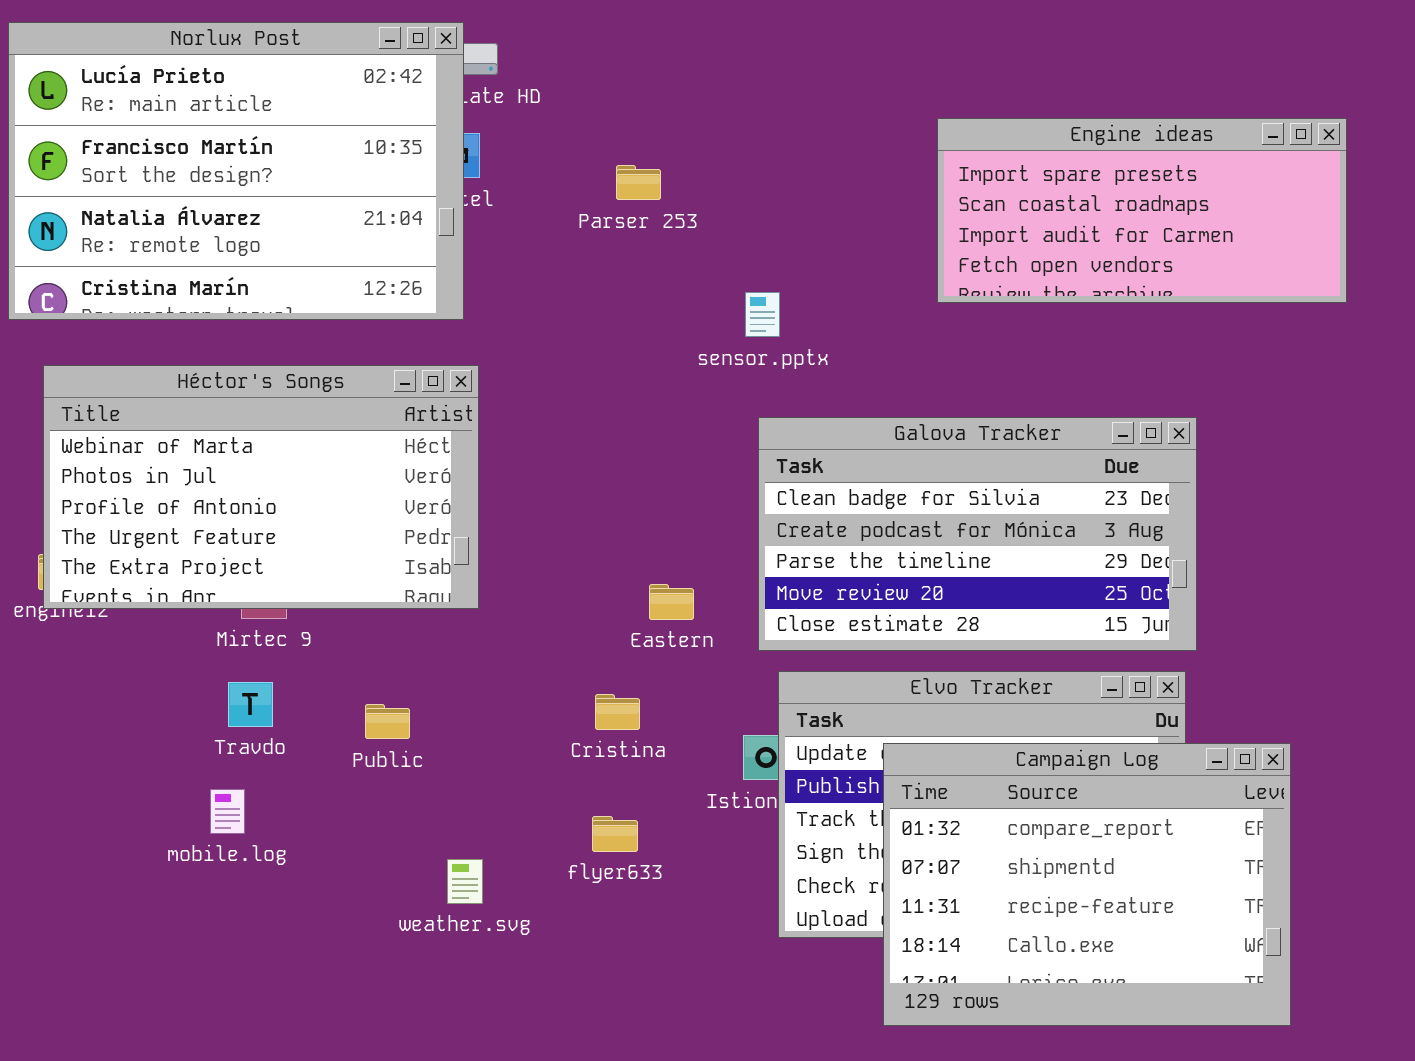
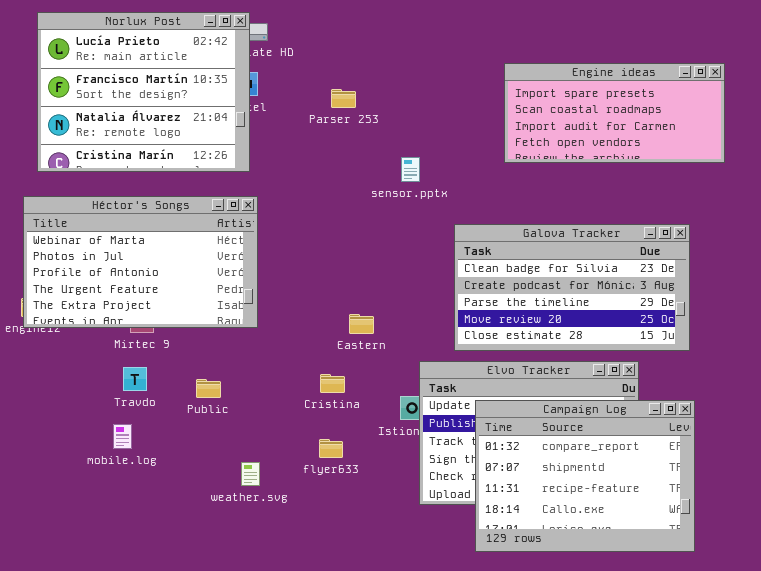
Norlux Post: [8,22,464,320] -> [37,12,250,172], resized
Galova Tracker: [758,417,1197,651] -> [454,224,690,351], moved

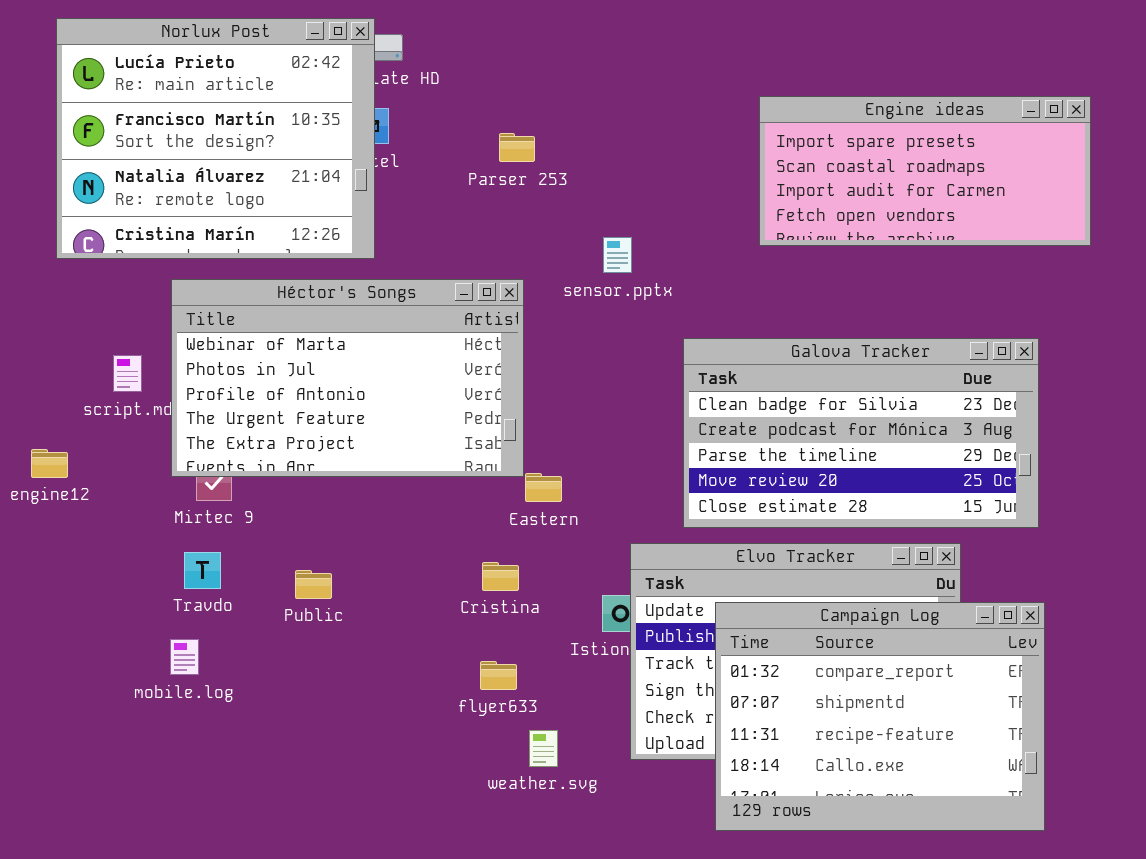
Héctor's Songs: [23,196,258,328] -> [171,279,524,477], moved
weather.svg: [241,462,260,486] -> [529,730,558,767], moved

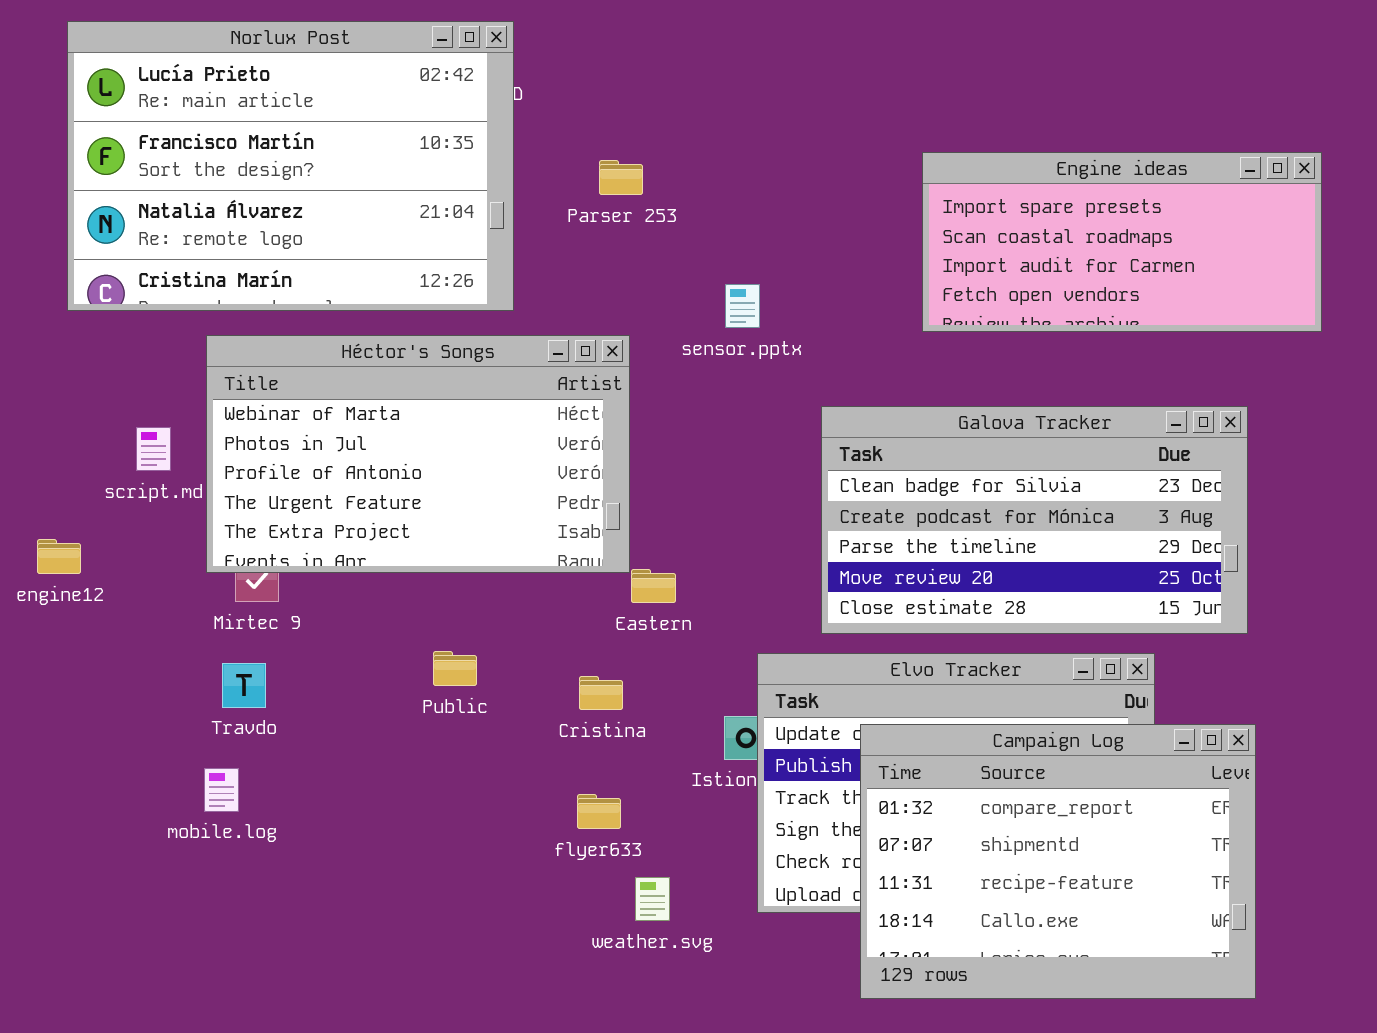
Norlux Post: [56,18,375,259] -> [67,21,514,311], resized
Engine ideas: [759,96,1091,246] -> [922,152,1322,332], moved
Public: [295,570,332,599] -> [433,651,477,686], moved

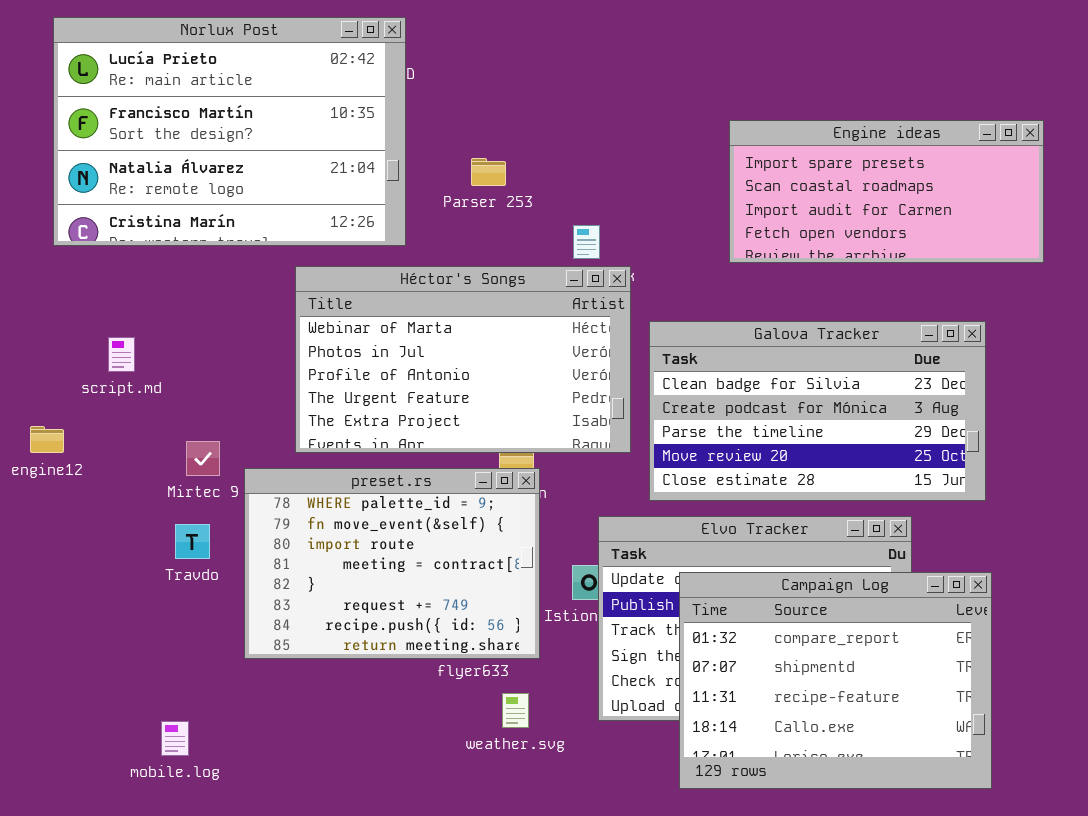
Parser 253: [599,160,643,195] -> [471,158,506,186], moved
Héctor's Songs: [206,335,630,573] -> [295,266,631,453], moved
preset.rs: none -> [244,468,540,659], opened
mobile.log: [204,768,239,812] -> [161,721,189,756], moved

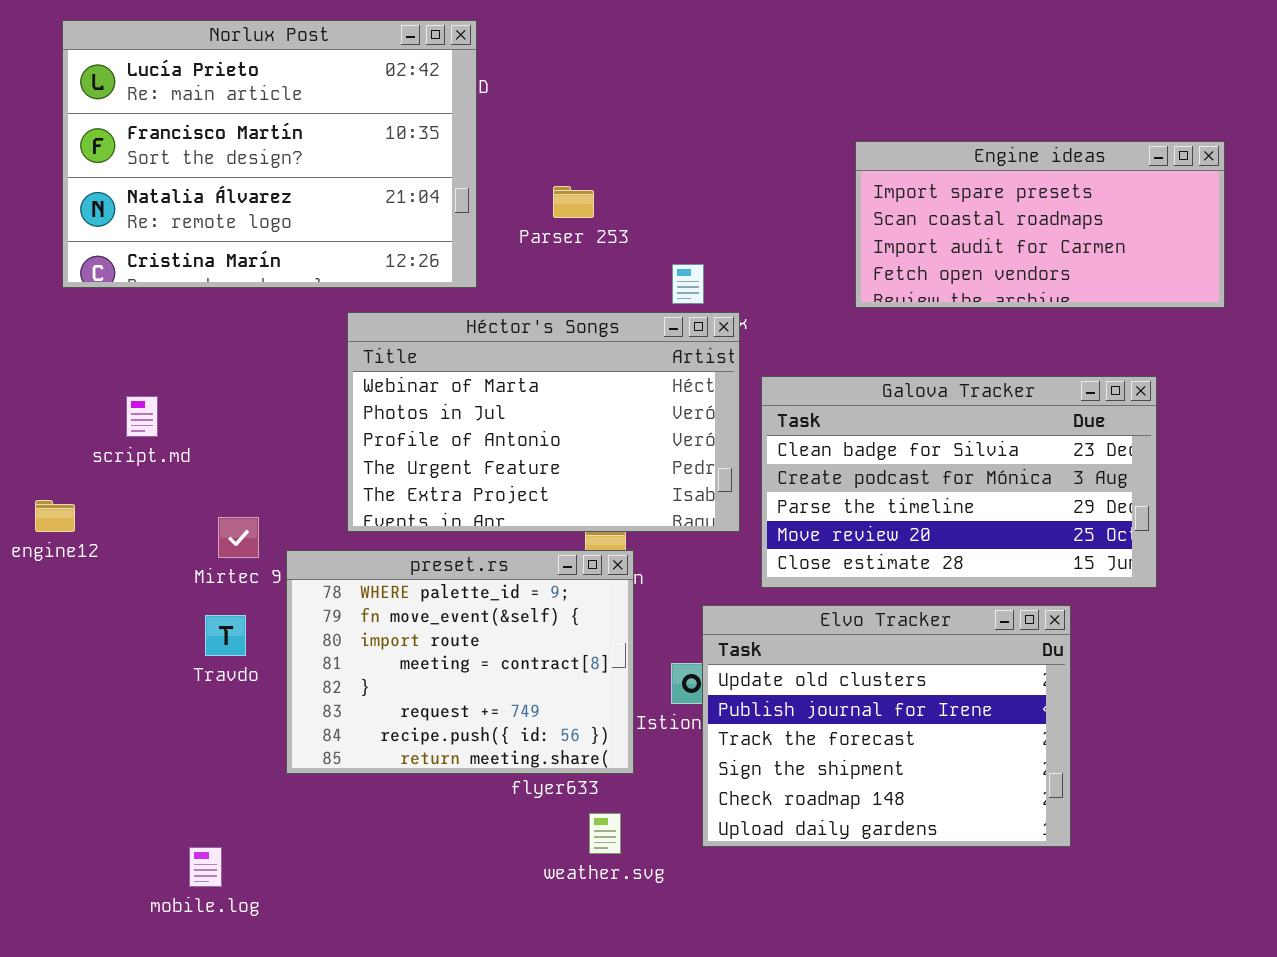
Campaign Log: [679,572,992,789] -> none, closed

